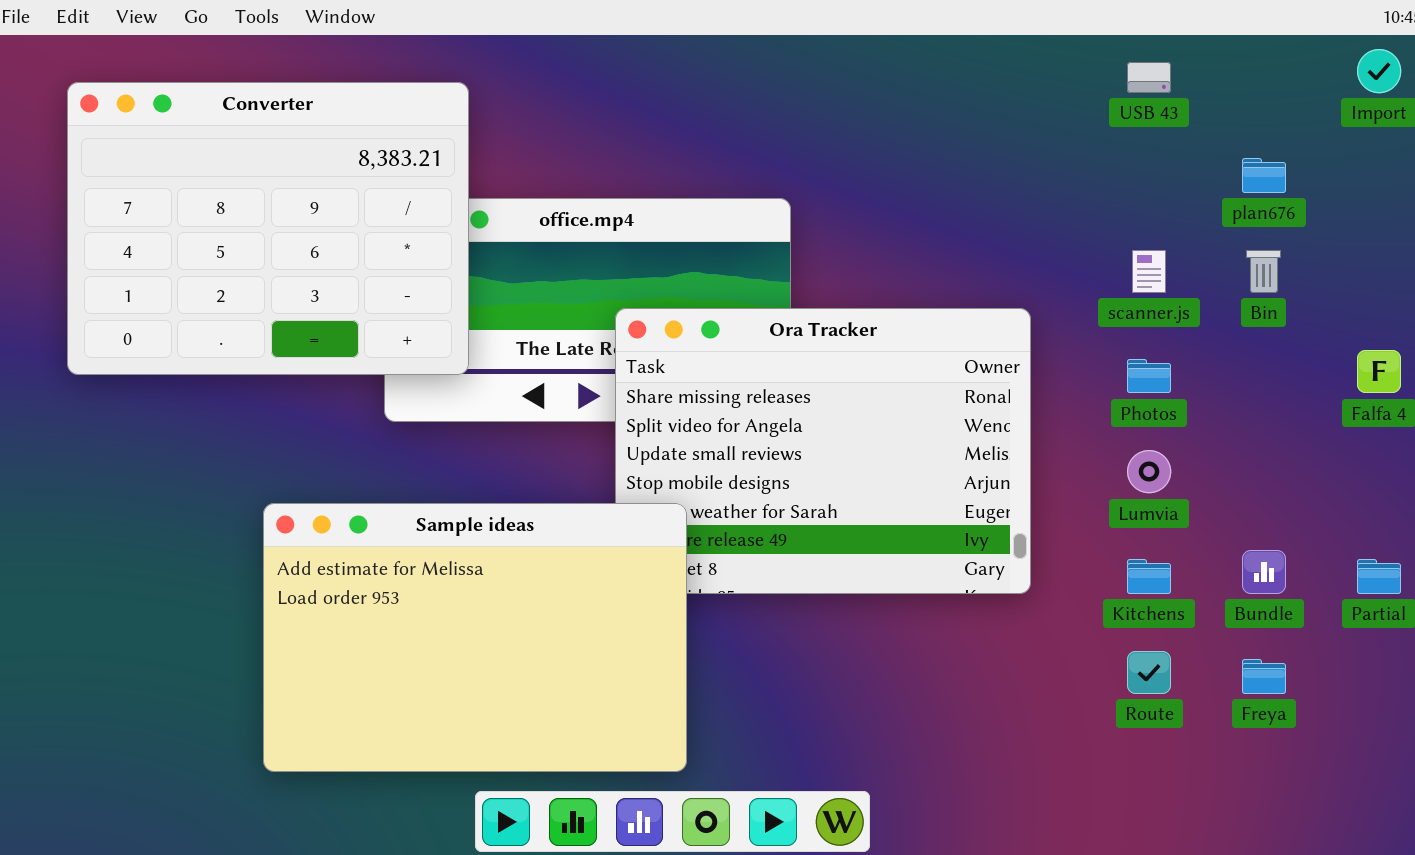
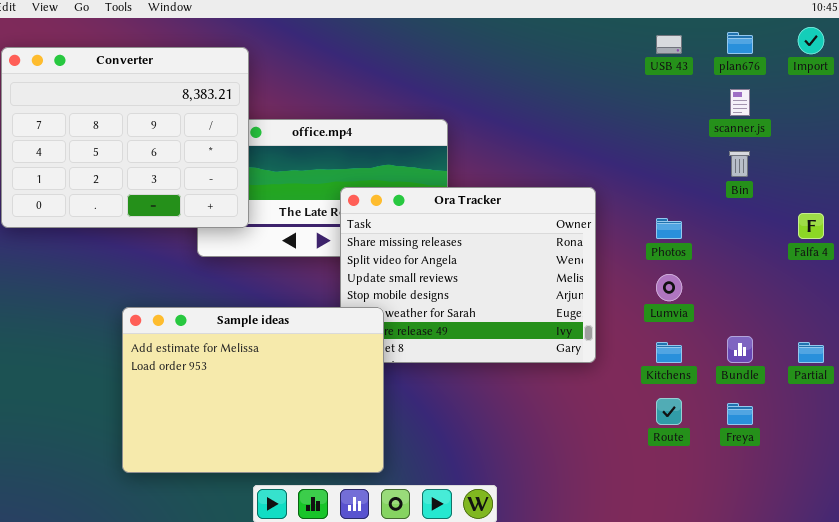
plan676: [1242,158,1286,193] -> [727,32,753,54], moved
scanner.js: [1132,250,1166,293] -> [730,89,750,116], moved

